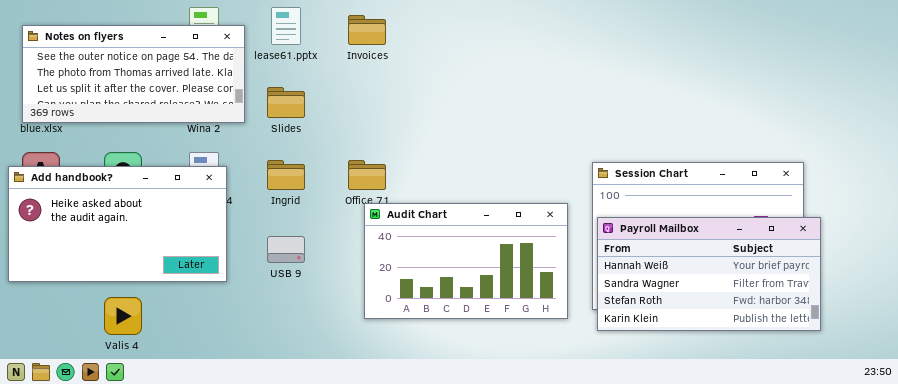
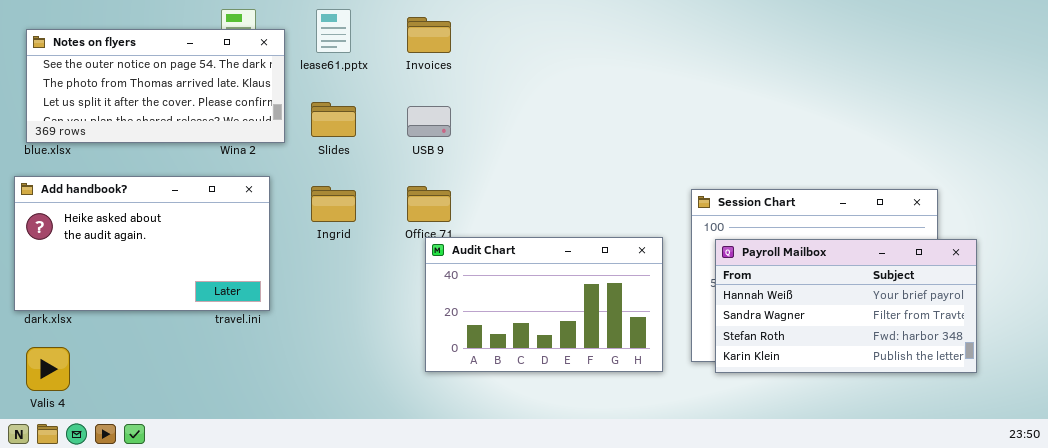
Add handbook?: [8,166,227,282] -> [14,176,270,311], moved
Payroll Mailbox: [597,217,821,331] -> [715,239,977,373], moved
USB 9: [267,236,305,263] -> [407,106,451,137], moved
Valis 4: [104,297,142,335] -> [26,347,70,391], moved

